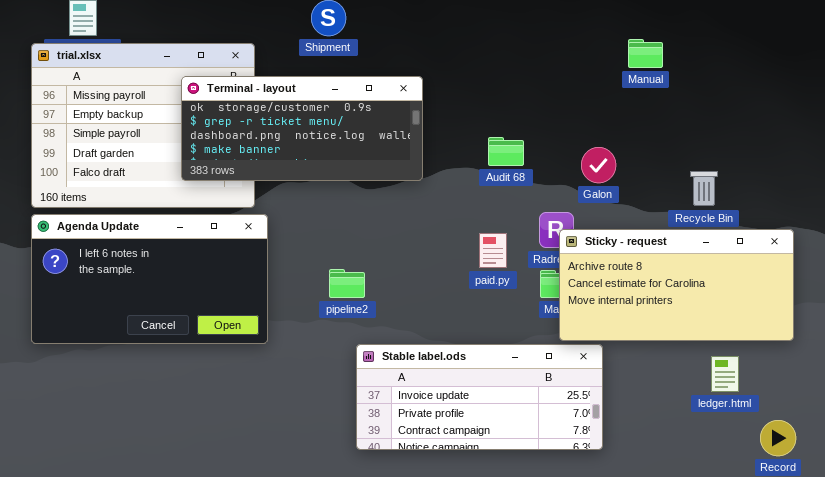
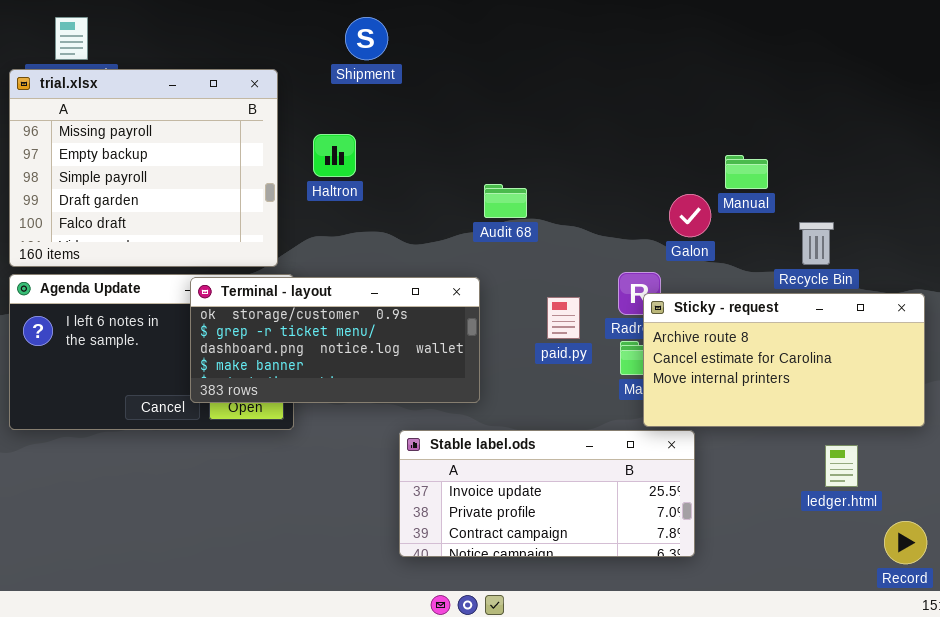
Manual: [628,39,663,68] -> [725,155,768,189], moved
Terminal - layout: [181,76,423,181] -> [190,277,480,403], moved
Audit 68: [488,137,524,166] -> [484,184,527,218], moved

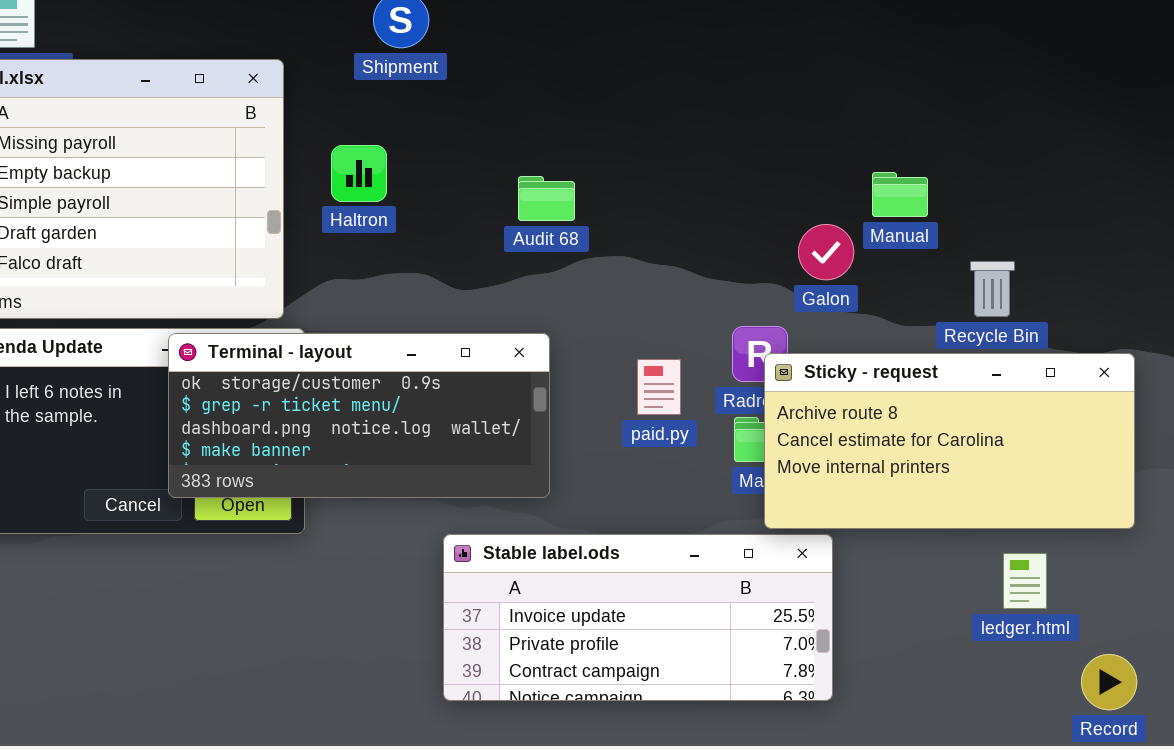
Audit 68: [484,184,527,218] -> [518,176,575,221], moved

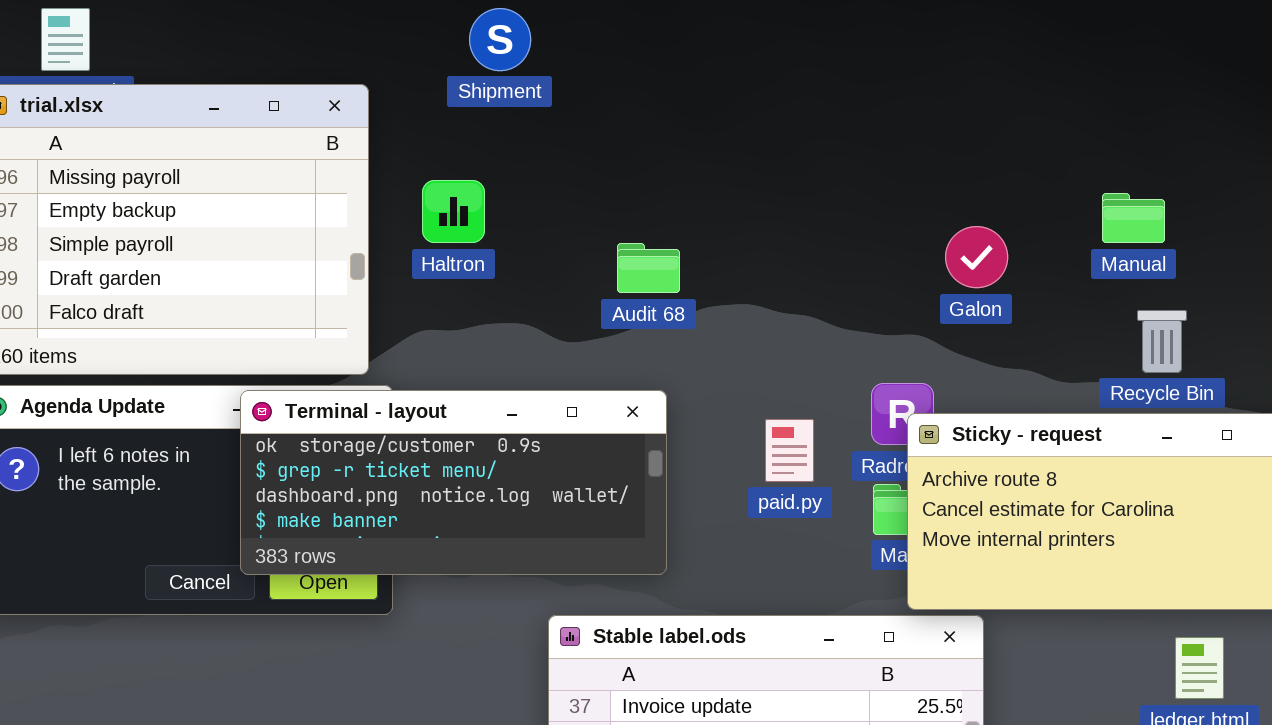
Manual: [872,172,928,217] -> [1102,193,1165,243], moved
Audit 68: [518,176,575,221] -> [617,243,680,293], moved
Galon: [798,224,854,280] -> [945,226,1008,288], moved

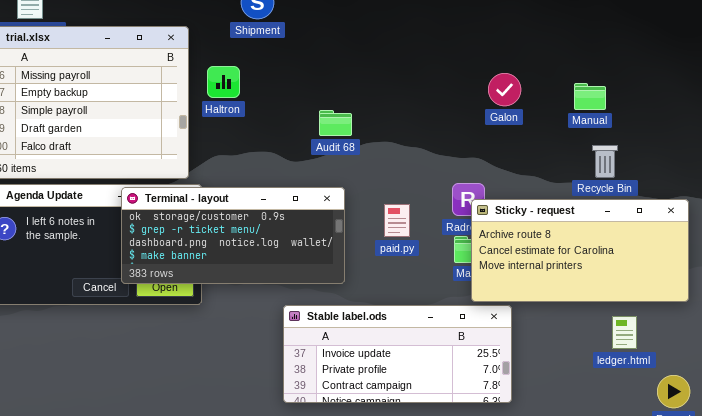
Haltron: [422,180,485,243] -> [207,66,240,98], moved
Galon: [945,226,1008,288] -> [488,73,521,106], moved
paid.py: [765,419,814,482] -> [384,204,410,237], moved

